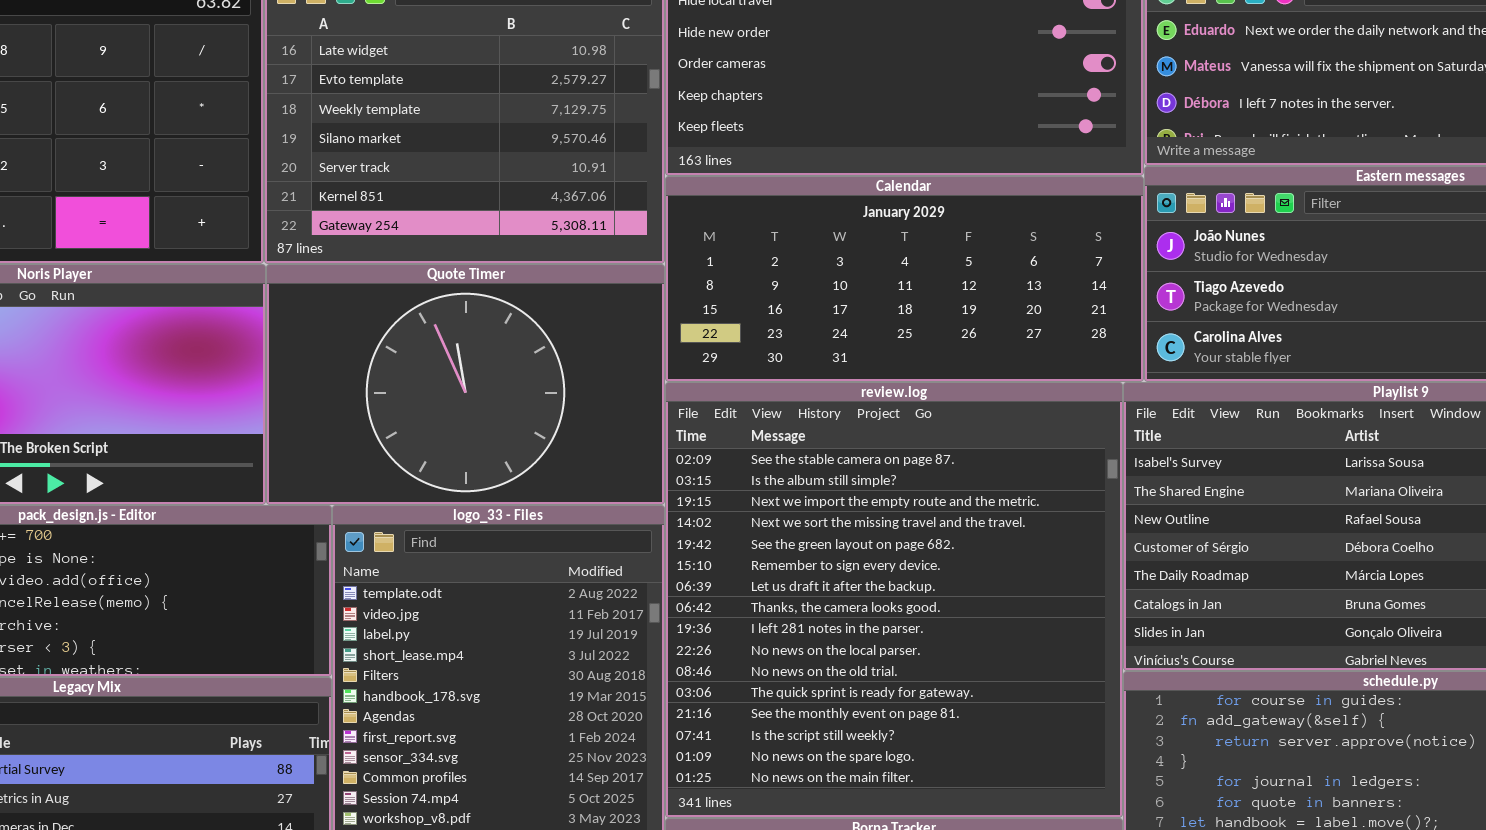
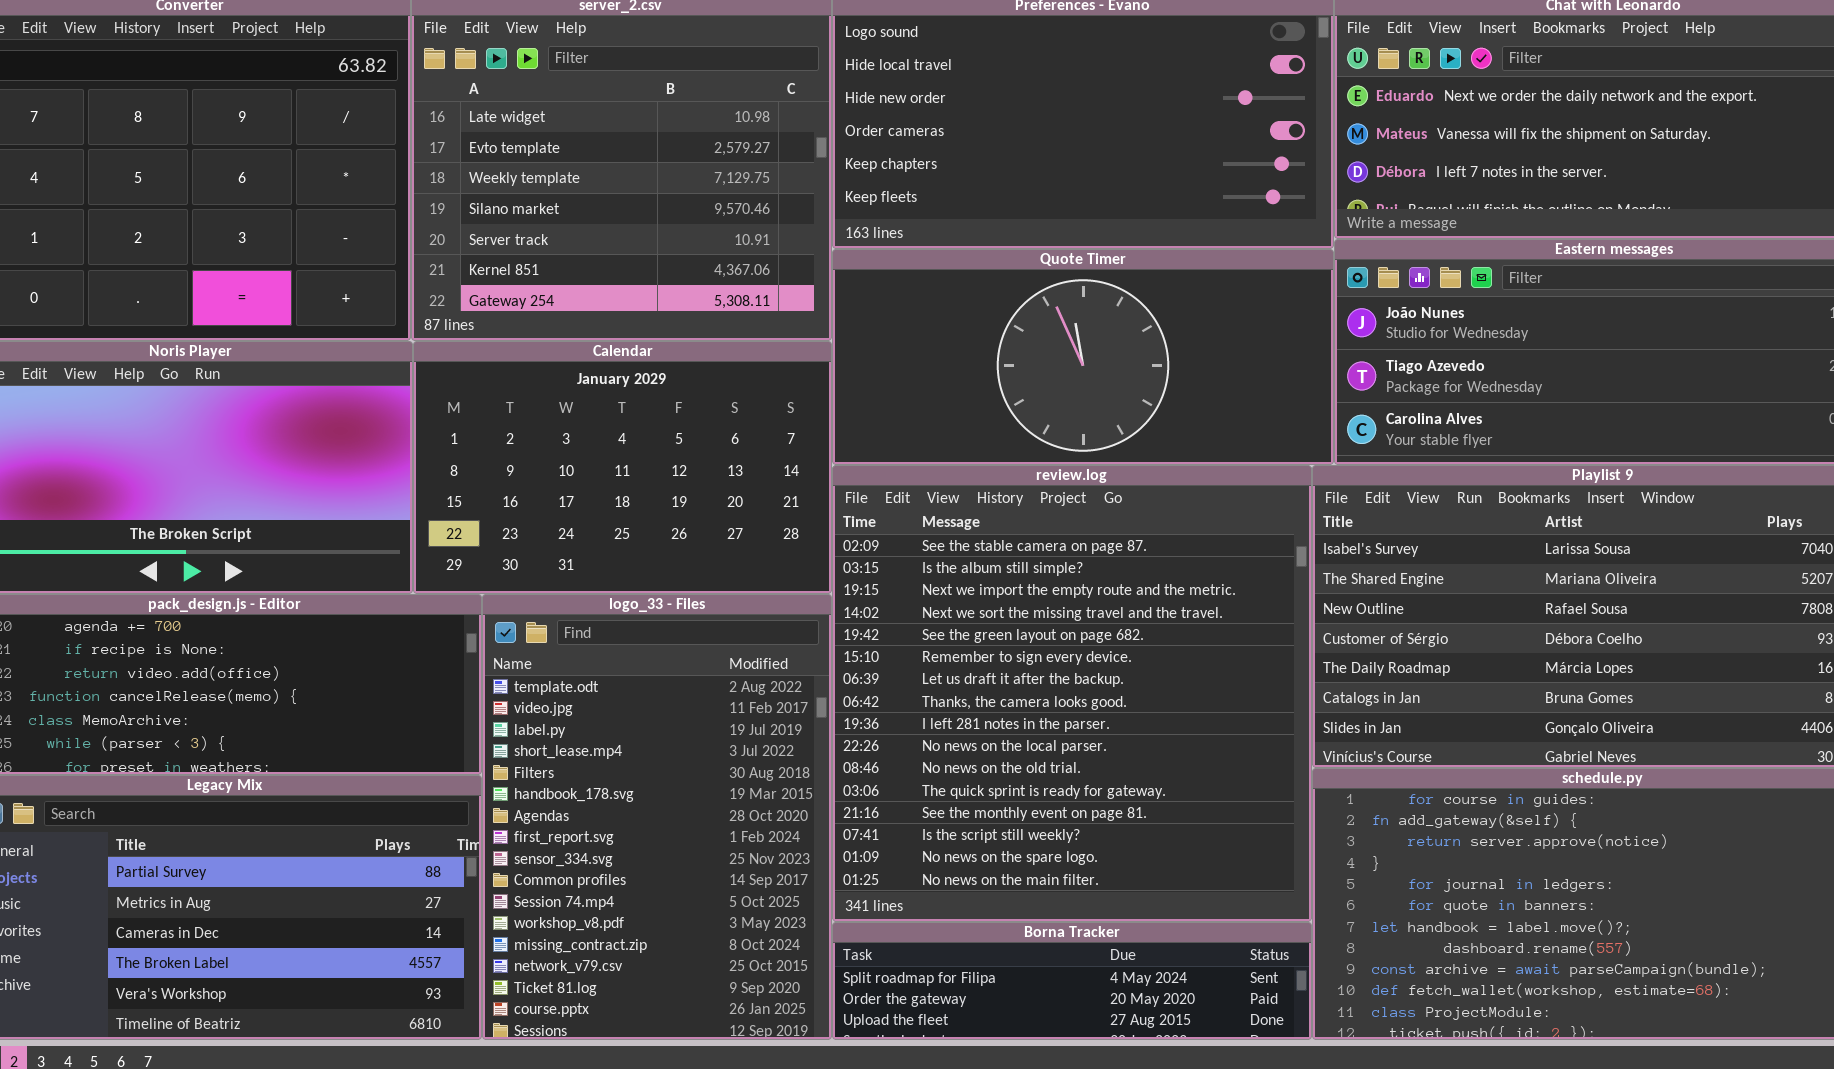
Calendar: [665,176,1144,382] -> [413,341,832,594], moved, resized
Quote Timer: [266,264,665,505] -> [832,249,1334,465], moved, resized

